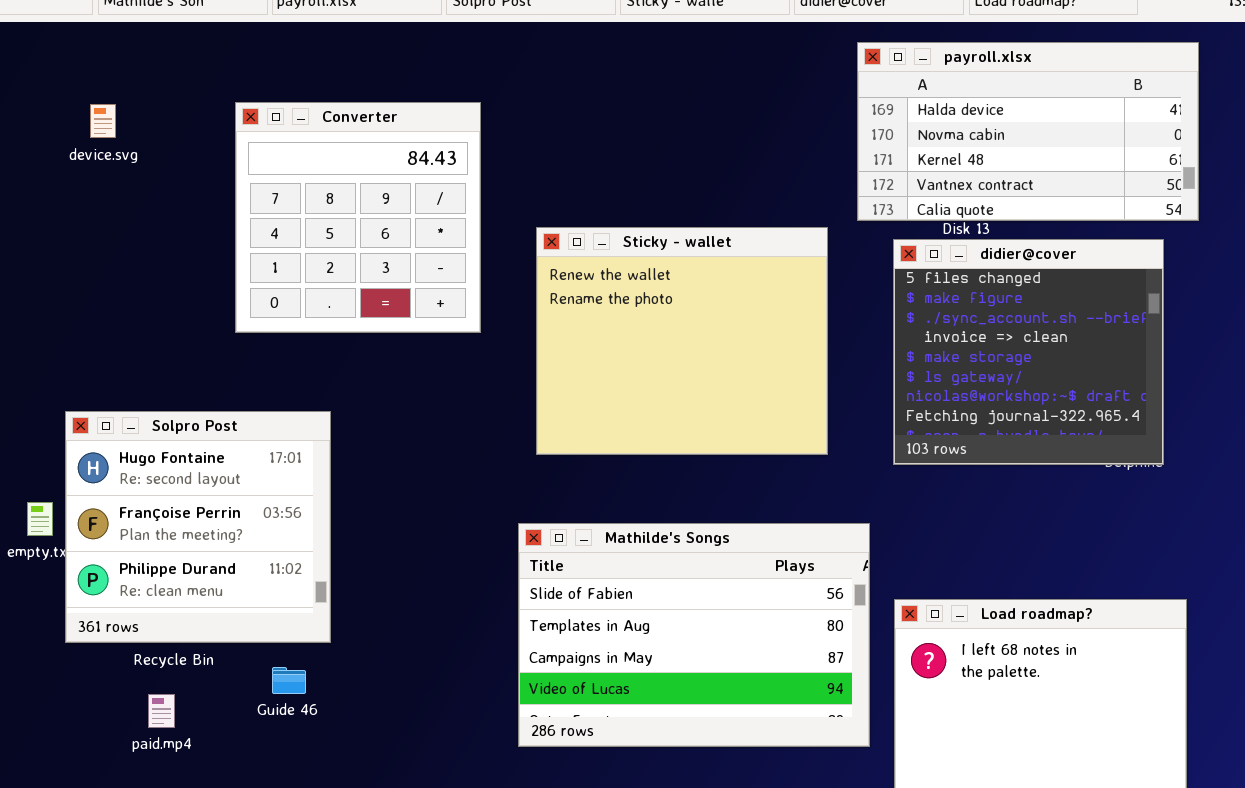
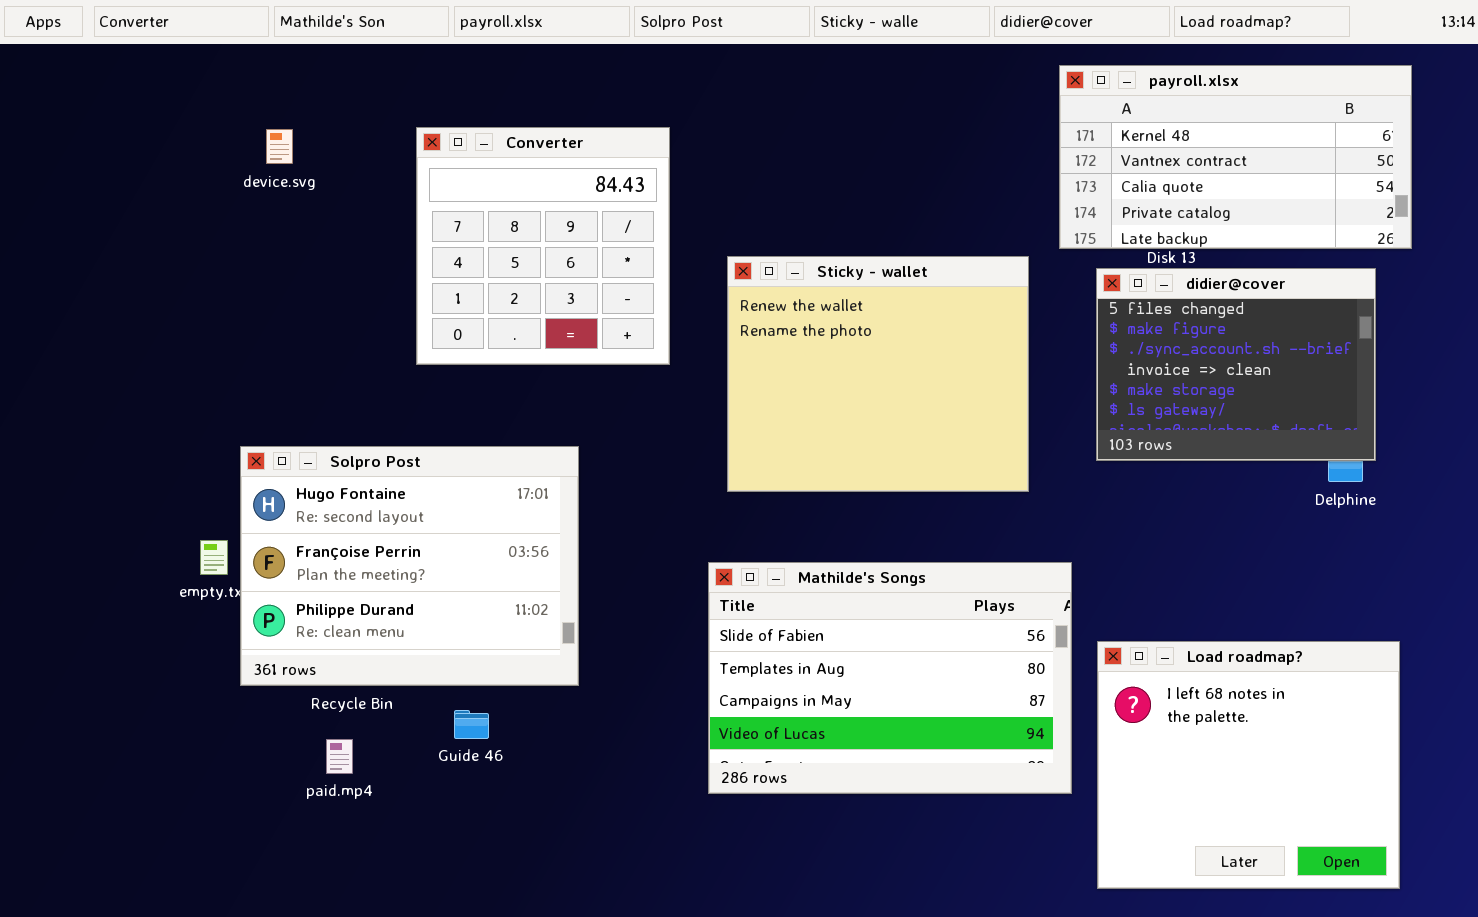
payroll.xlsx: [857,42,1199,221] -> [1059,65,1412,249], scrolled down 2 rows
didier@cover: [893,239,1164,465] -> [1096,268,1376,461], resized
Solpro Post: [65,411,331,643] -> [240,446,579,686], resized

